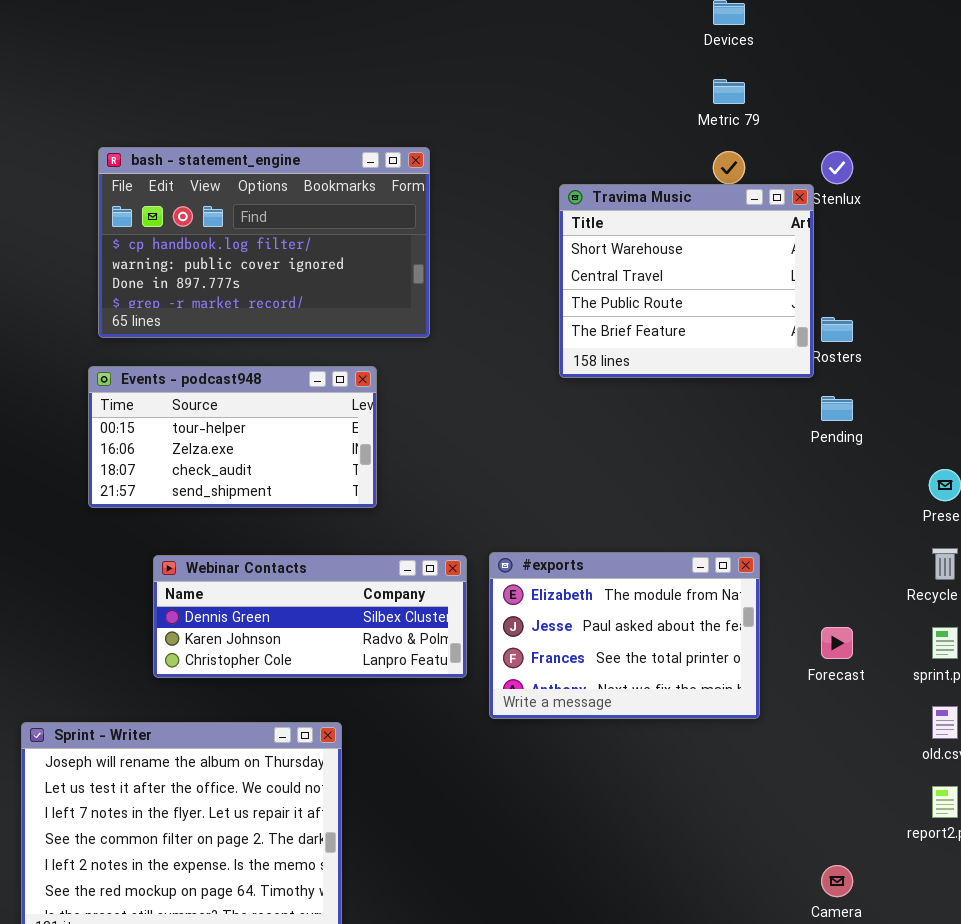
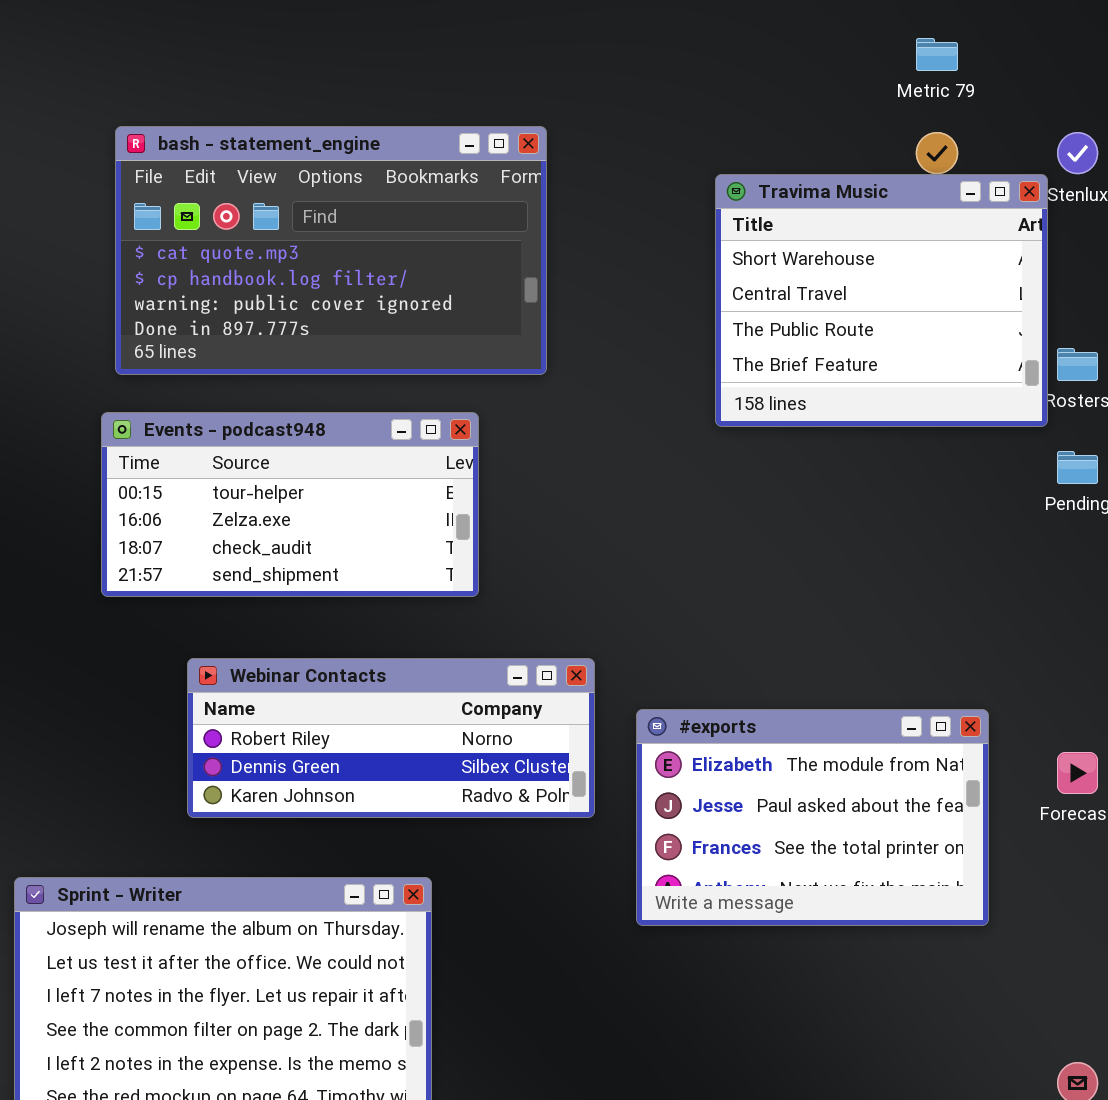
bash - statement_engine: [98,147,430,338] -> [115,126,547,375], scrolled up 1 row
#exports: [489,552,760,719] -> [636,709,989,926], moved
Webinar Contacts: [153,555,467,678] -> [187,658,595,818], scrolled up 1 row

